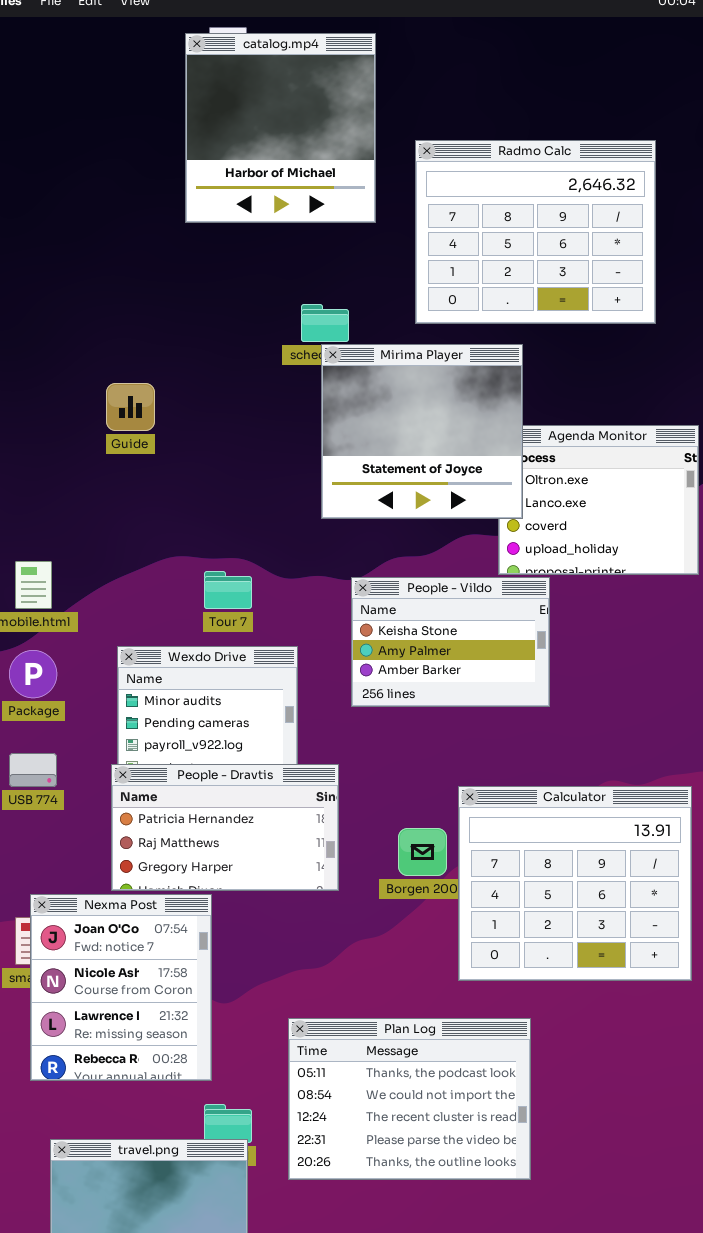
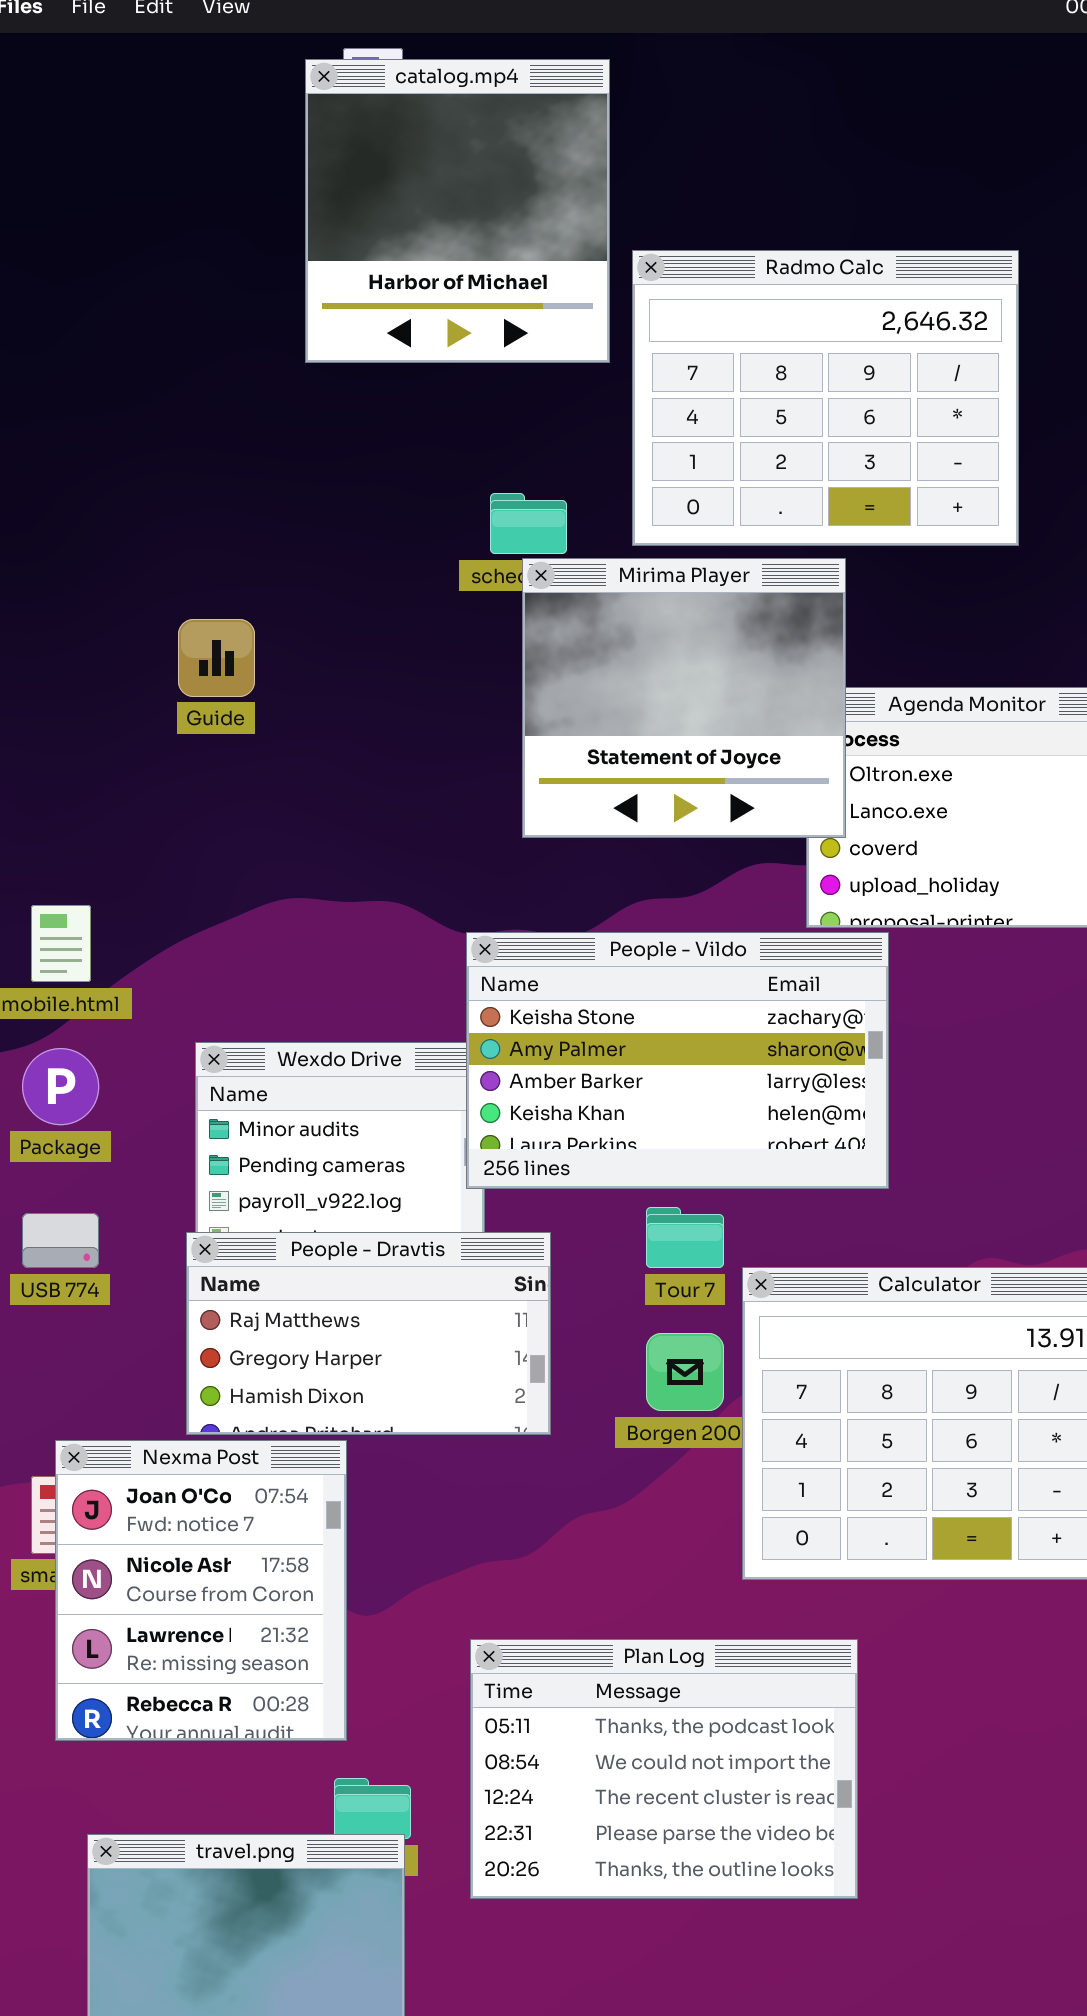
Radmo Calc: [415,140,656,324] -> [632,250,1019,546], moved
Tour 7: [204,571,252,609] -> [646,1207,724,1268], moved
People - Vildo: [351,577,550,707] -> [466,932,889,1189], resized
People - Dravtis: [111,764,339,891] -> [186,1232,551,1435], scrolled down 1 row

